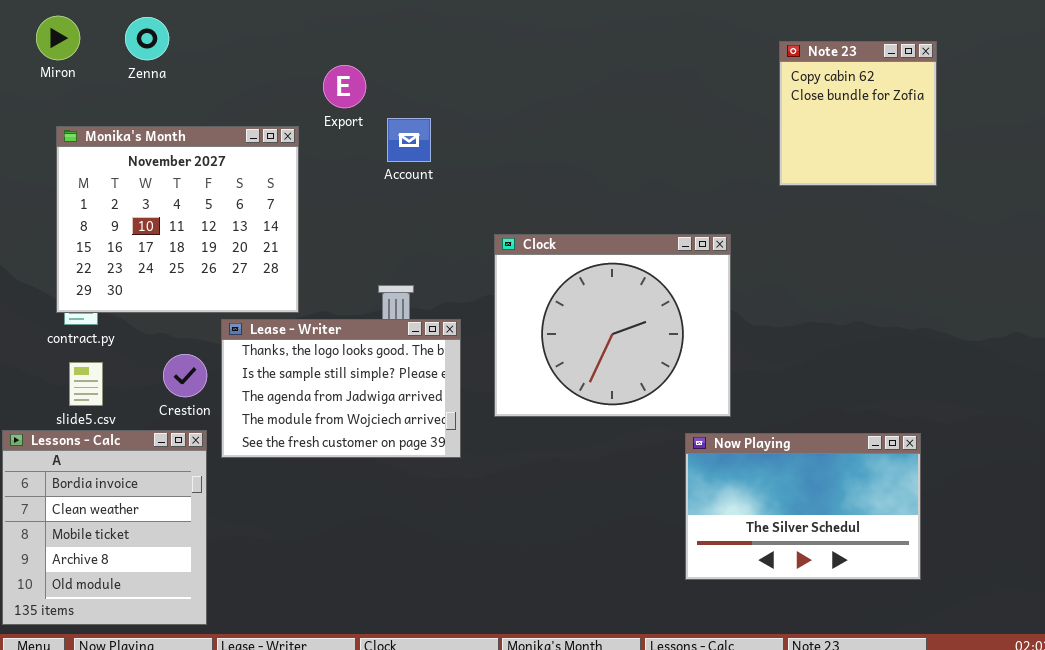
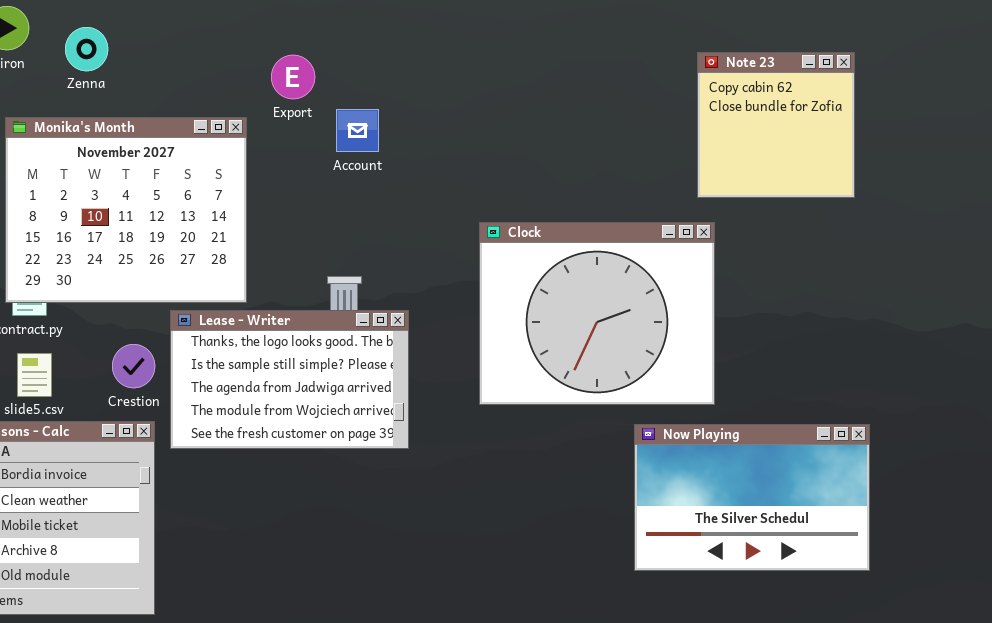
Zenna: [125,17,169,60] -> [65,27,108,71], moved
Note 23: [779,41,937,186] -> [697,52,855,198], moved
Clock: [494,234,731,417] -> [479,222,715,405], moved

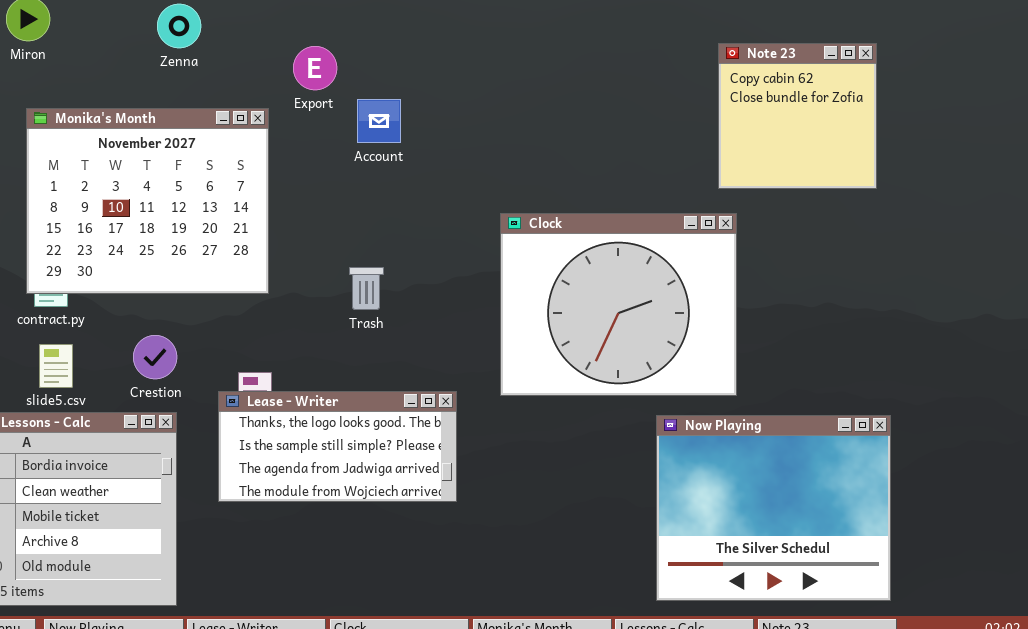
Zenna: [65,27,108,71] -> [157,4,201,48], moved
Lease - Writer: [170,310,409,449] -> [218,391,457,502], moved, resized
Now Playing: [634,424,870,571] -> [656,415,891,601], resized

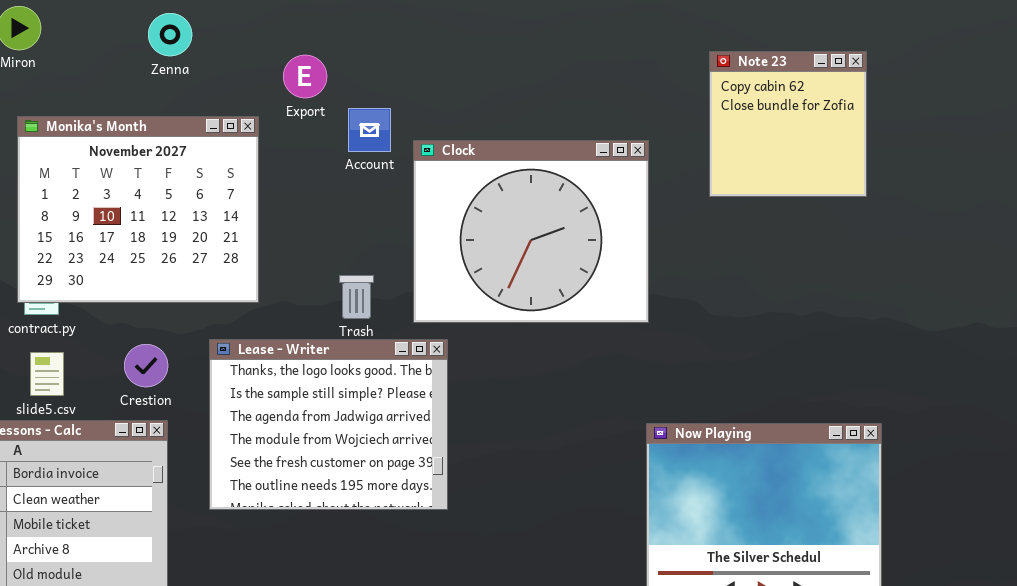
Clock: [500,213,737,396] -> [413,140,649,323], moved
Lease - Writer: [218,391,457,502] -> [209,339,448,510], resized

